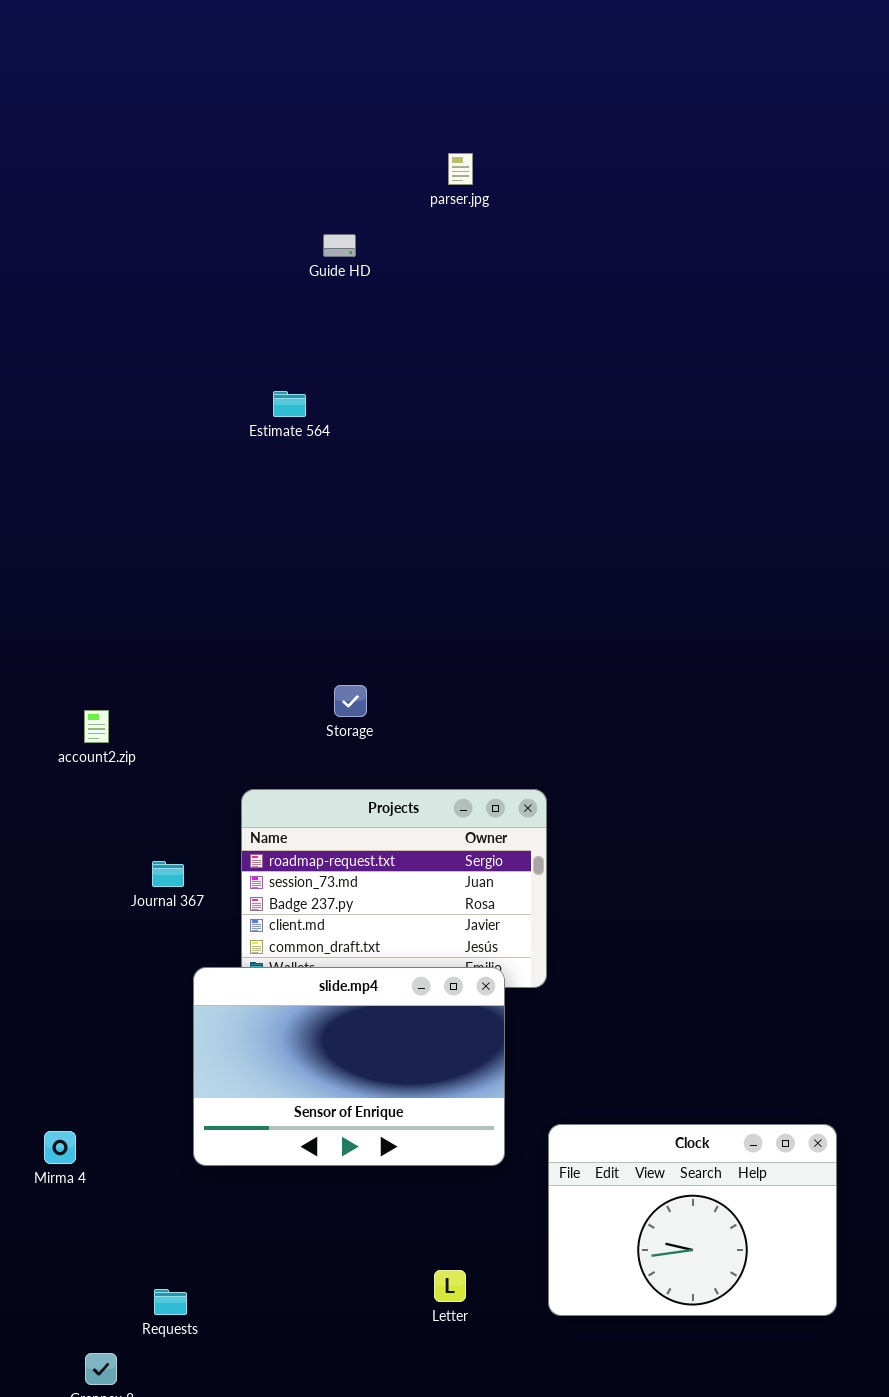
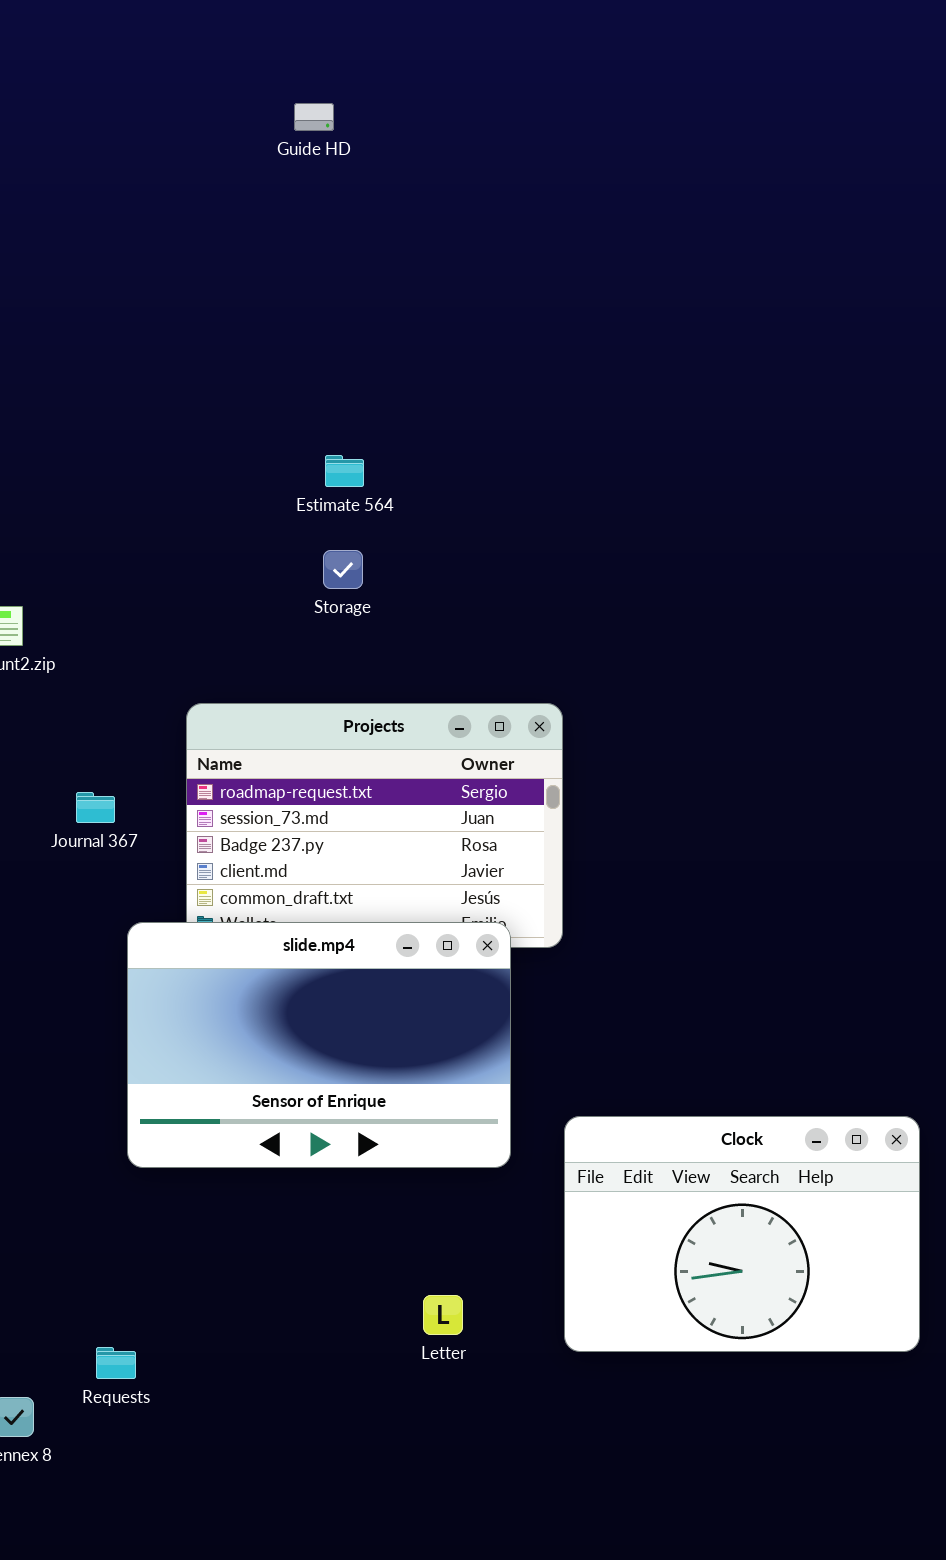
Guide HD: [323,234,356,257] -> [294,103,334,131], moved
Estimate 564: [273,391,306,417] -> [325,455,364,487], moved
Storage: [334,685,367,717] -> [323,550,363,589], moved
Requests: [154,1289,187,1315] -> [96,1347,136,1379], moved

